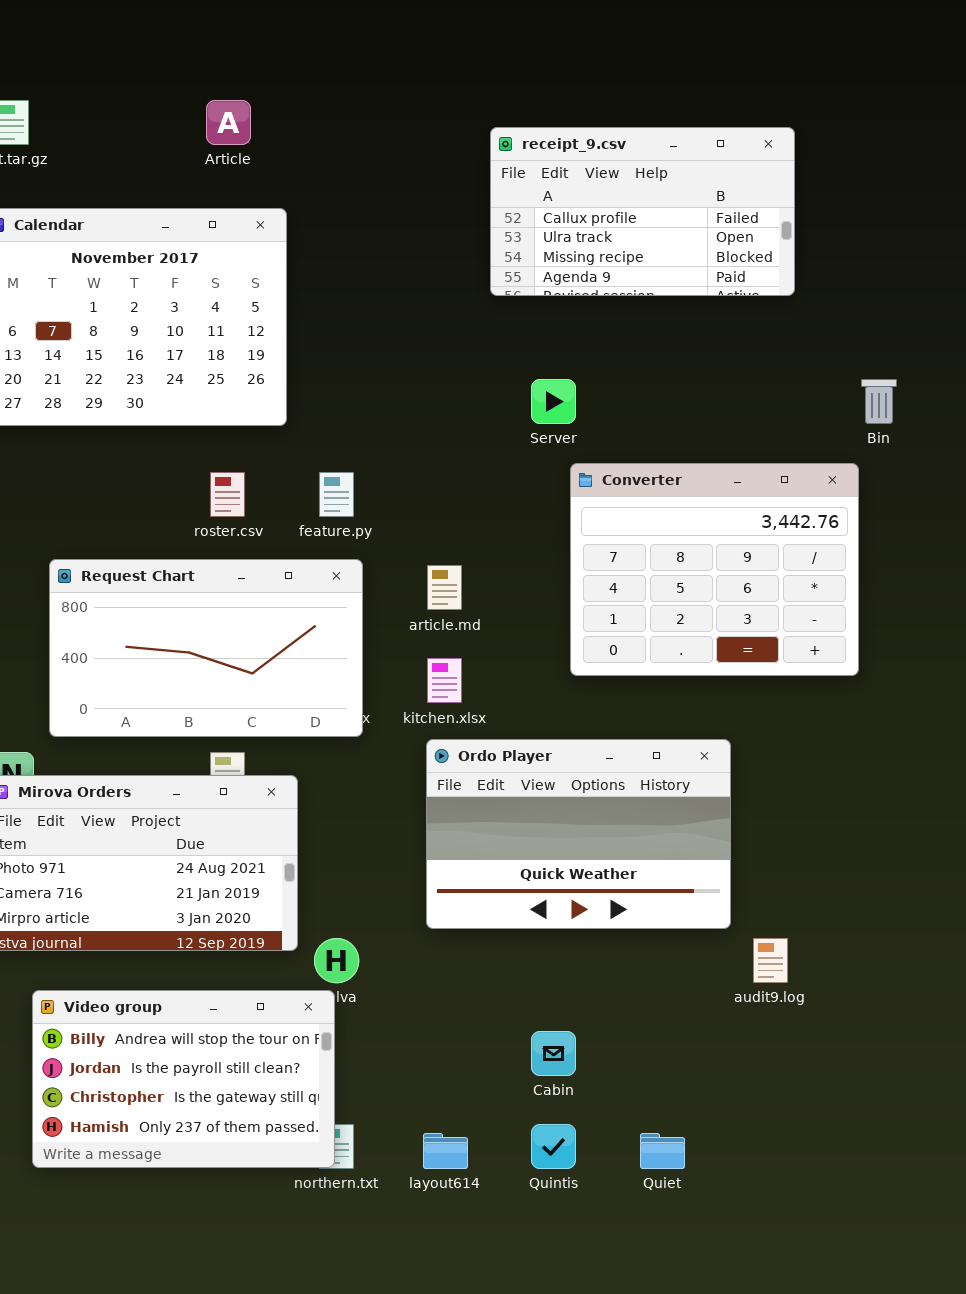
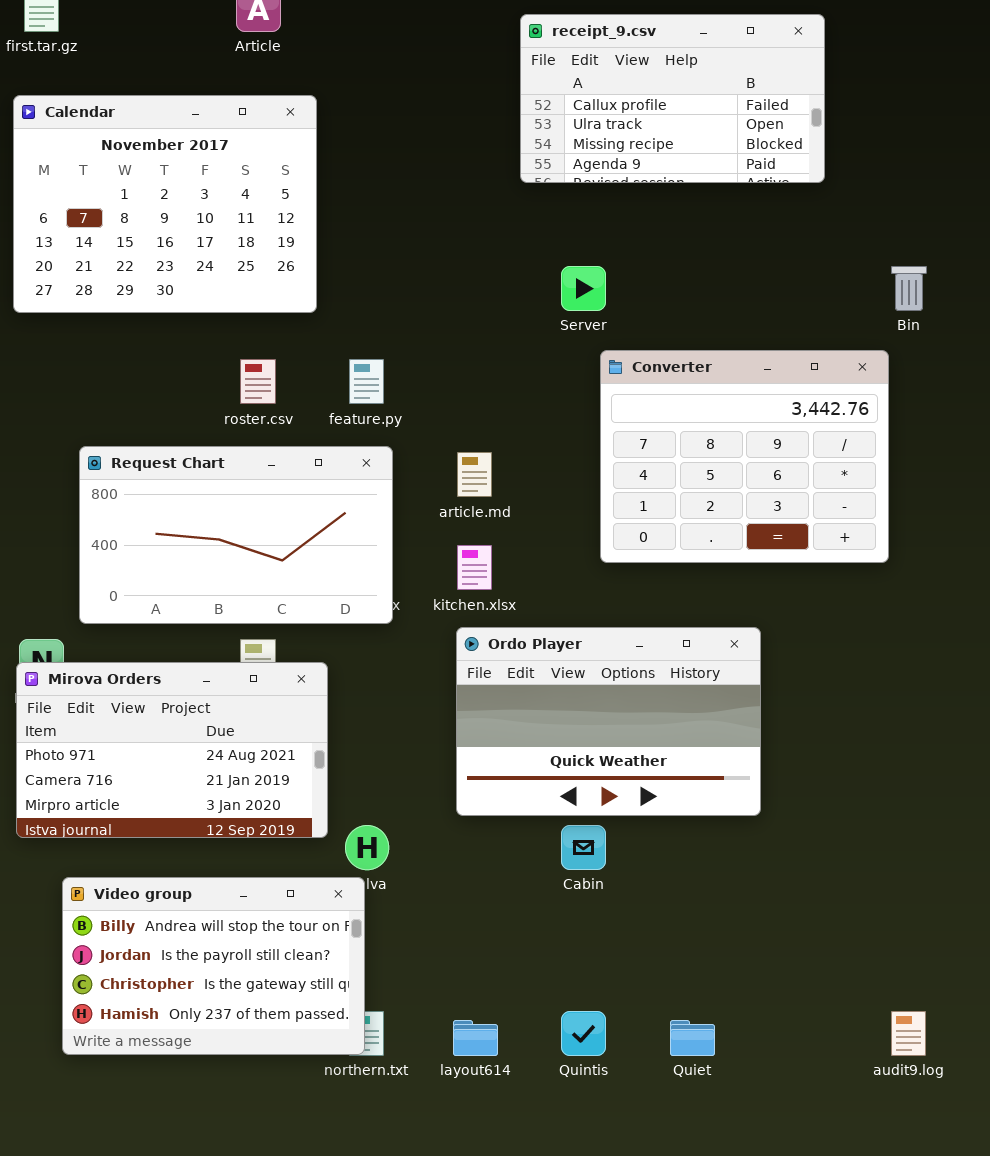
audit9.log: [753,938,788,983] -> [891,1011,926,1056], moved
Cabin: [531,1031,576,1076] -> [561,825,606,870], moved

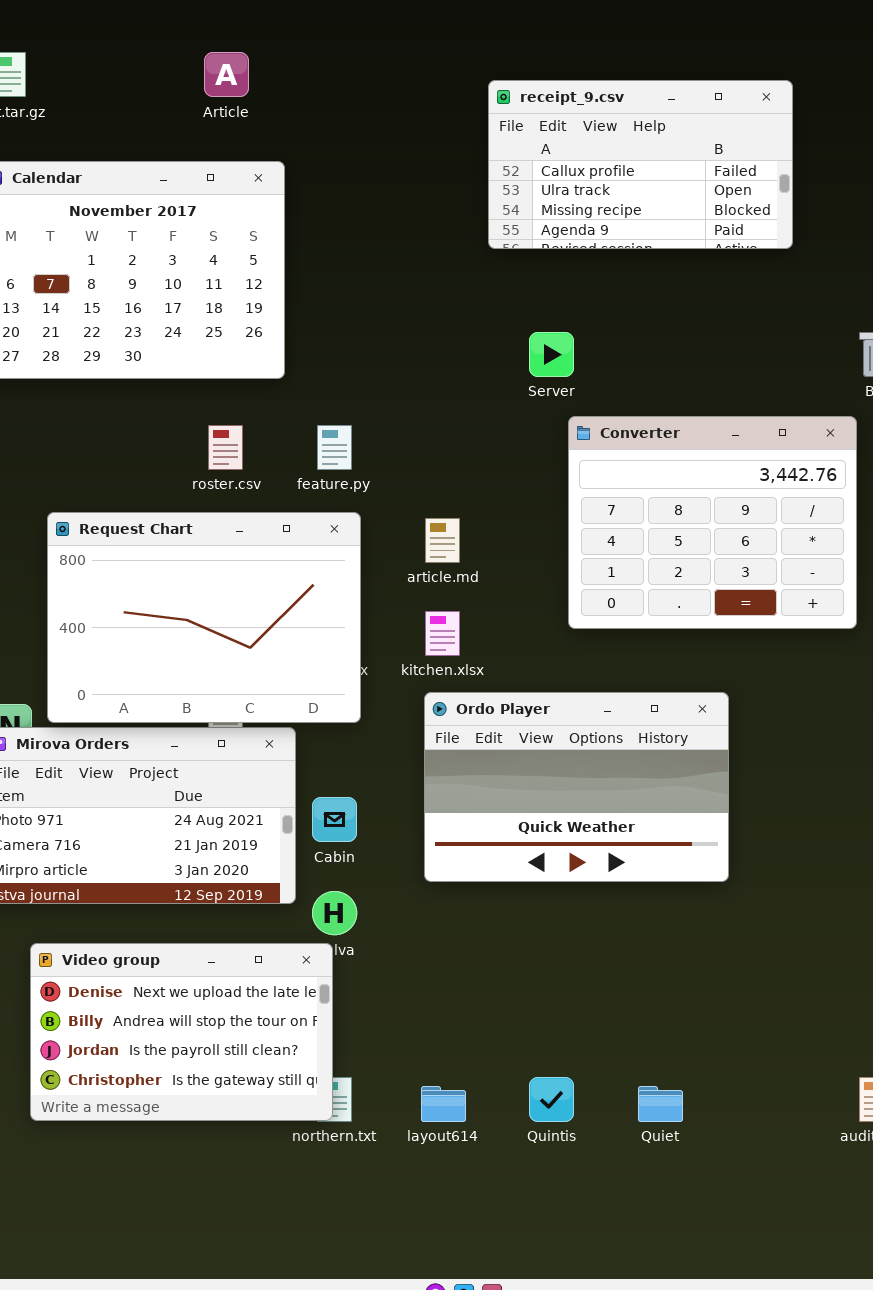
Request Chart: [79,446,393,624] -> [47,512,361,723], resized
Cabin: [561,825,606,870] -> [312,797,357,842], moved
Video group: [62,877,365,1055] -> [30,943,333,1121], scrolled up 1 row

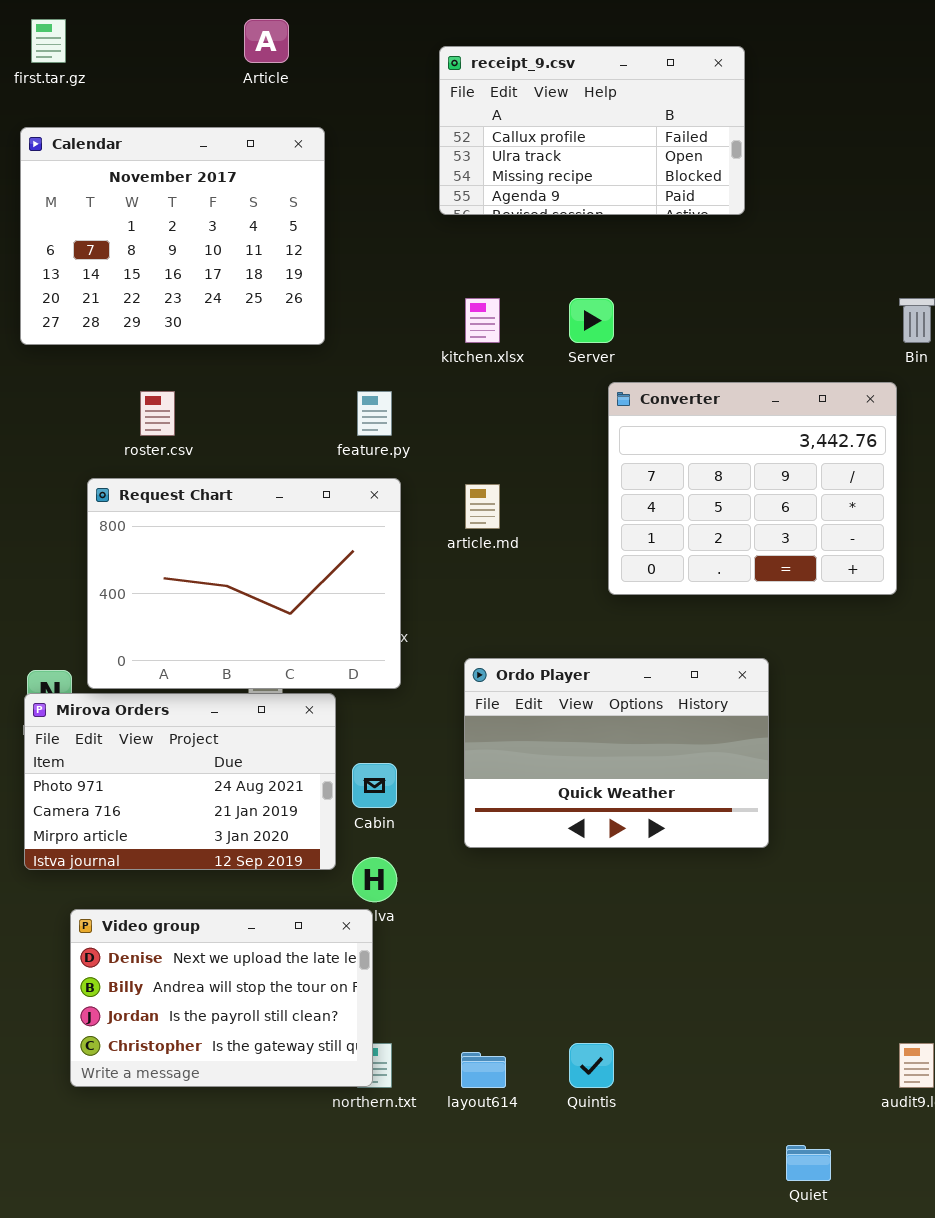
receipt_9.csv: [488,80,793,249] -> [439,46,745,215], moved
roster.csv: [208,425,243,470] -> [140,391,175,436], moved
kitchen.xlsx: [425,611,460,656] -> [465,298,500,343], moved
Quiet: [638,1086,683,1122] -> [786,1145,831,1181], moved

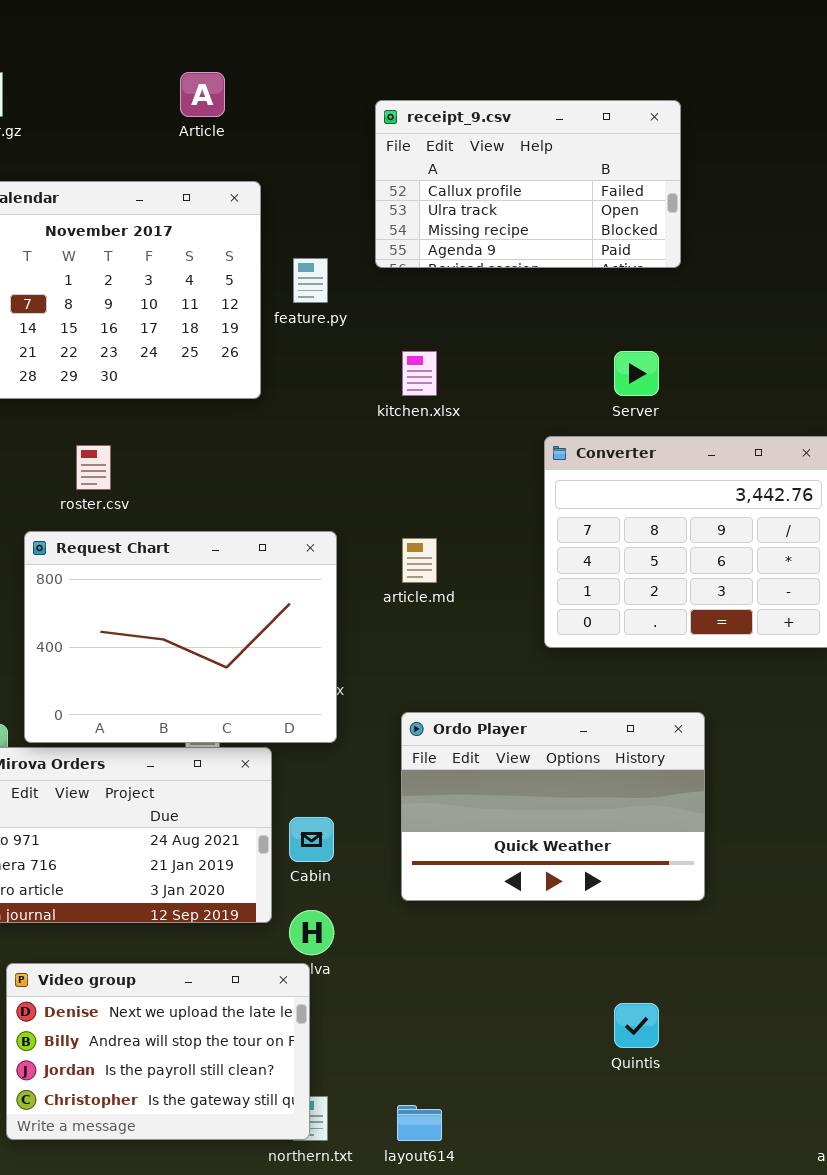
Server: [569,298,614,343] -> [614,351,659,396], moved
feature.py: [357,391,392,436] -> [293,258,328,303], moved
Quintis: [569,1043,614,1088] -> [614,1003,659,1048], moved

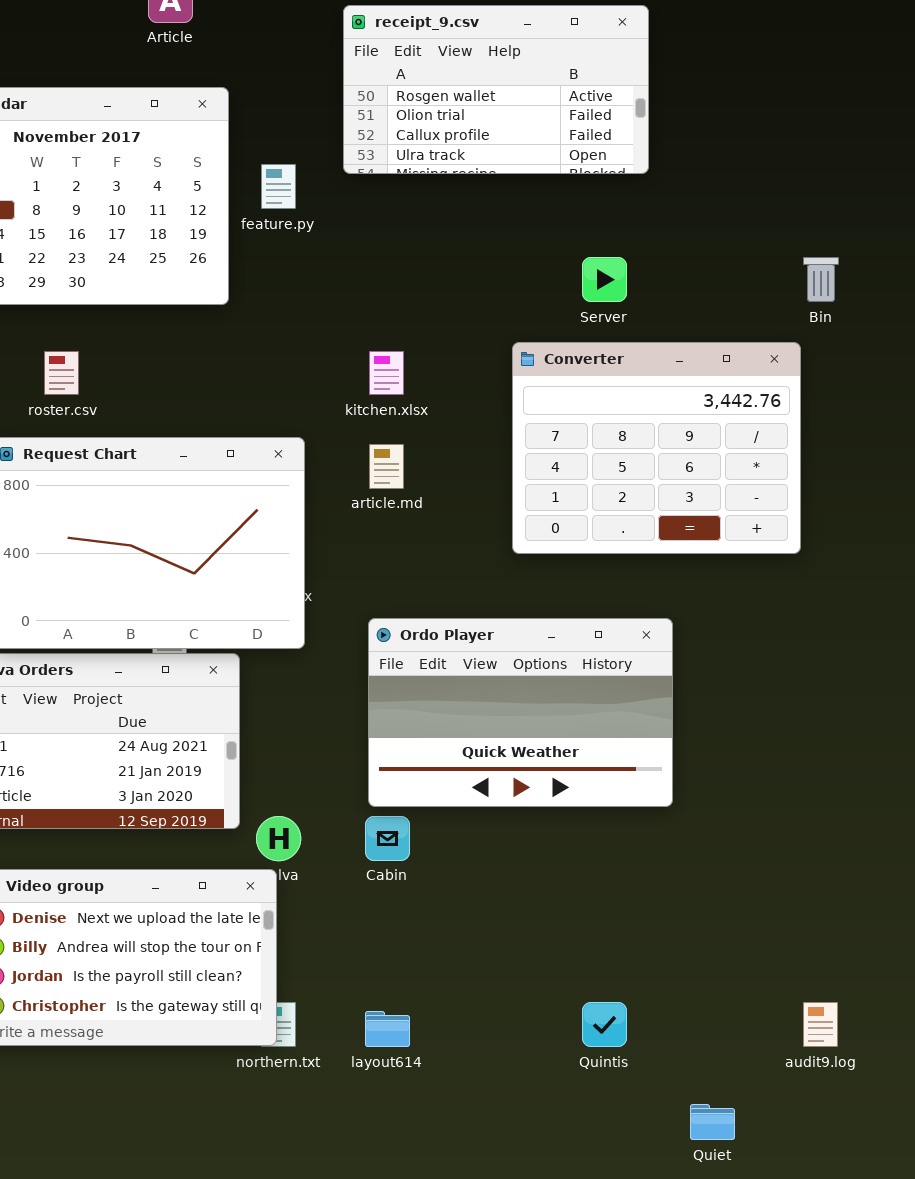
receipt_9.csv: [375,100,681,268] -> [343,5,649,174], scrolled up 2 rows
kitchen.xlsx: [402,351,437,396] -> [369,351,404,395], moved
Cabin: [289,817,334,862] -> [365,816,410,861], moved
Quintis: [614,1003,659,1048] -> [582,1002,627,1047], moved

